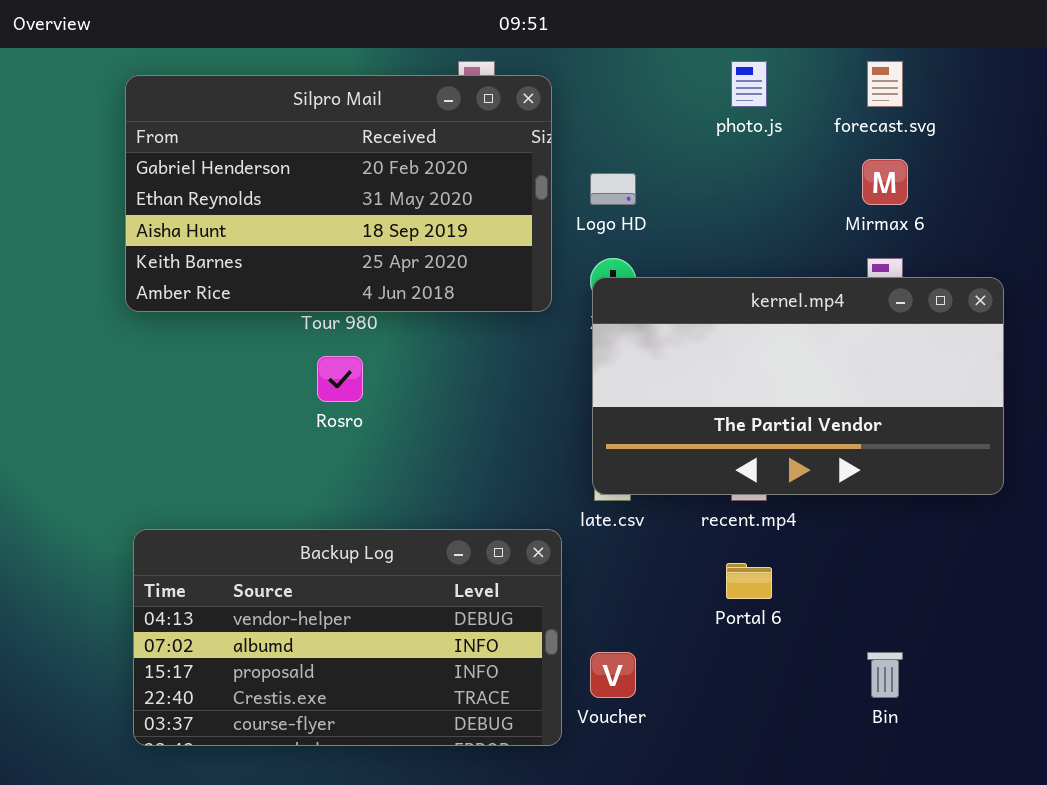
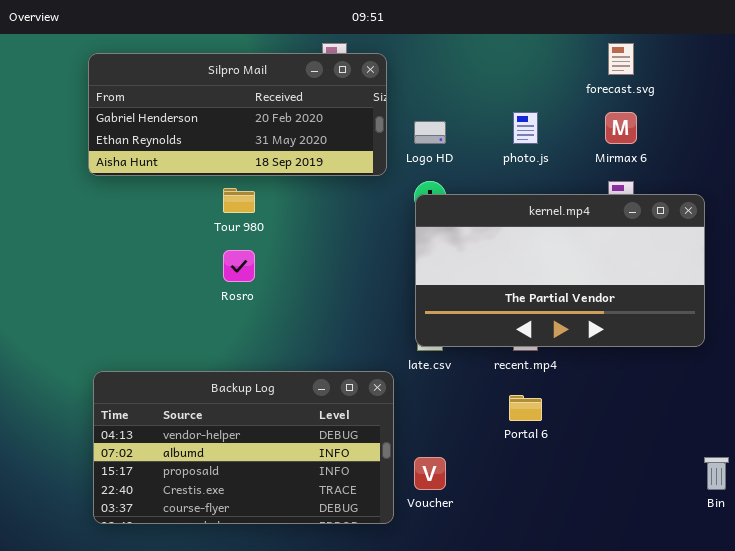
photo.js: [731,61,767,107] -> [513,112,538,144], moved
Silpro Mail: [125,75,552,312] -> [88,53,387,176], resized
Bin: [867,652,903,698] -> [704,457,729,490], moved

